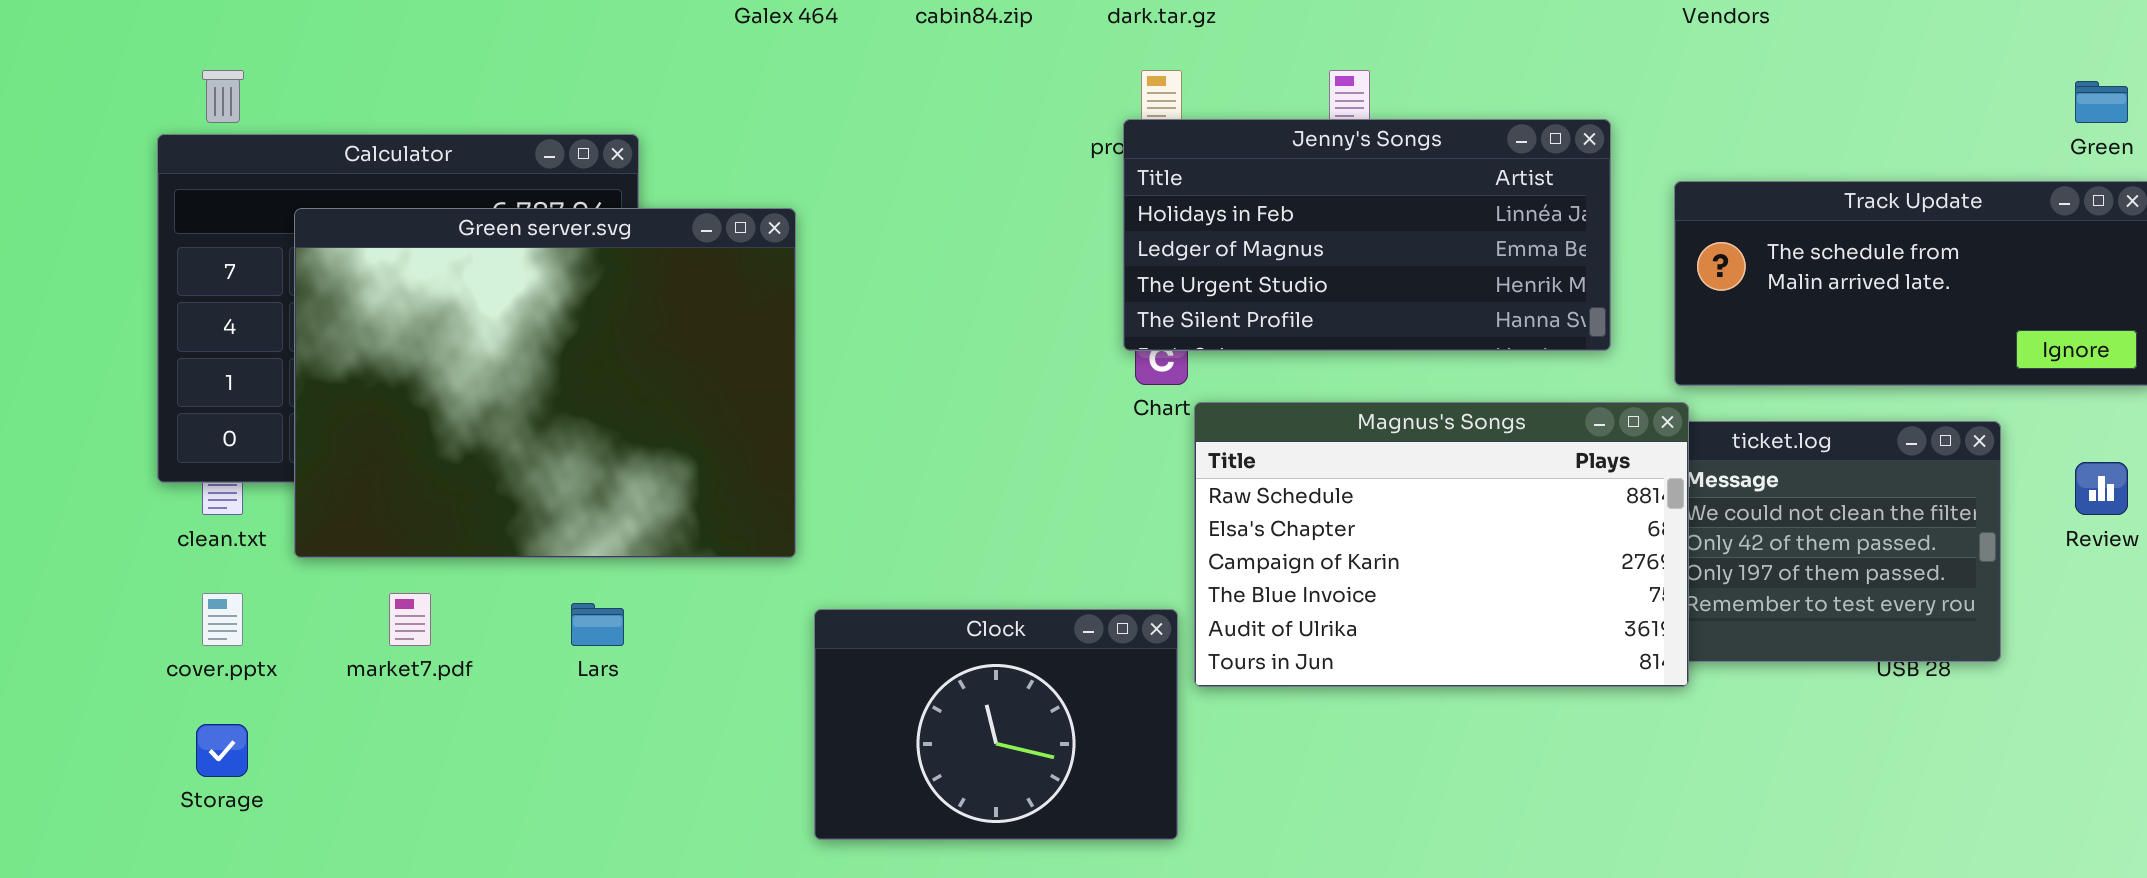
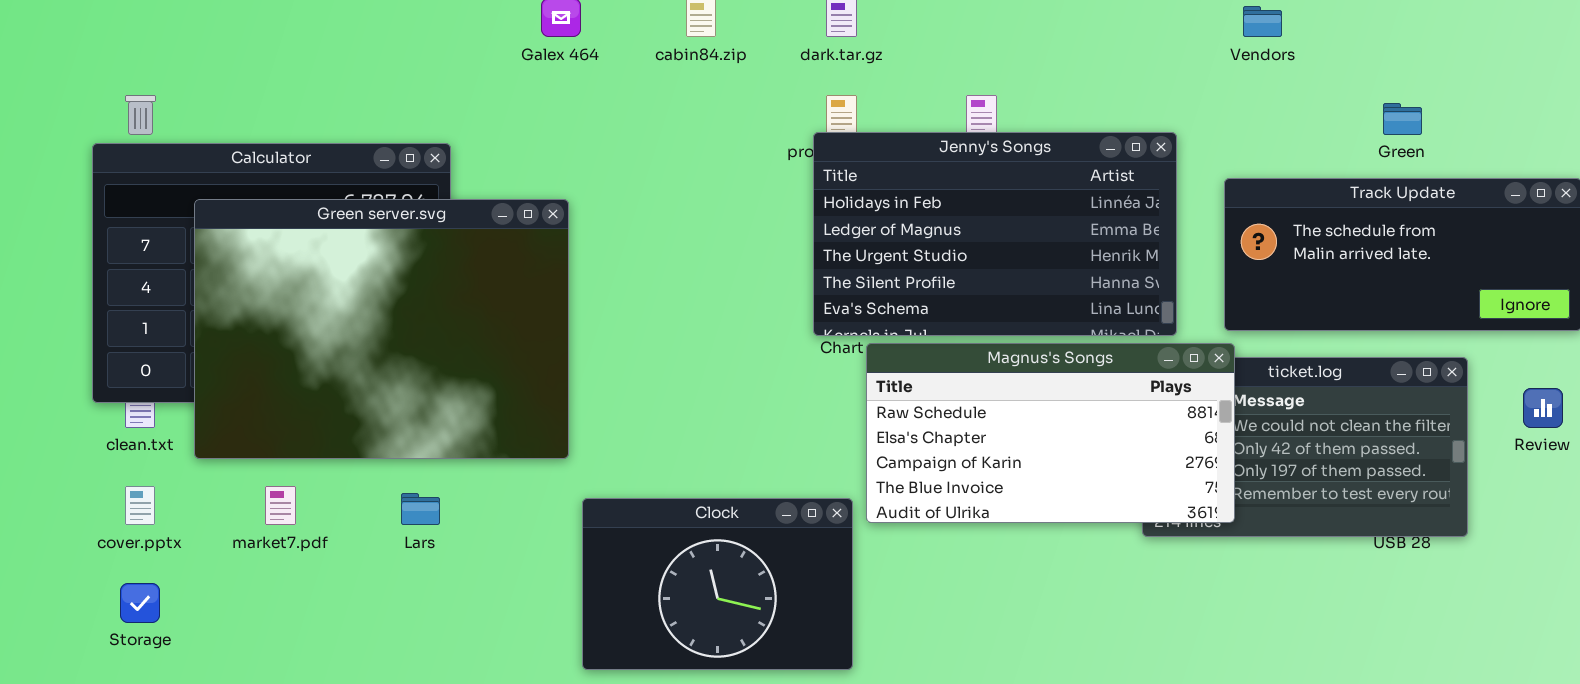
Green: [2075,81,2128,123] -> [1383,103,1422,135], moved
Jenny's Songs: [1123,119,1611,351] -> [813,132,1177,336], resized
Magnus's Songs: [1194,402,1689,687] -> [866,343,1235,523], resized

